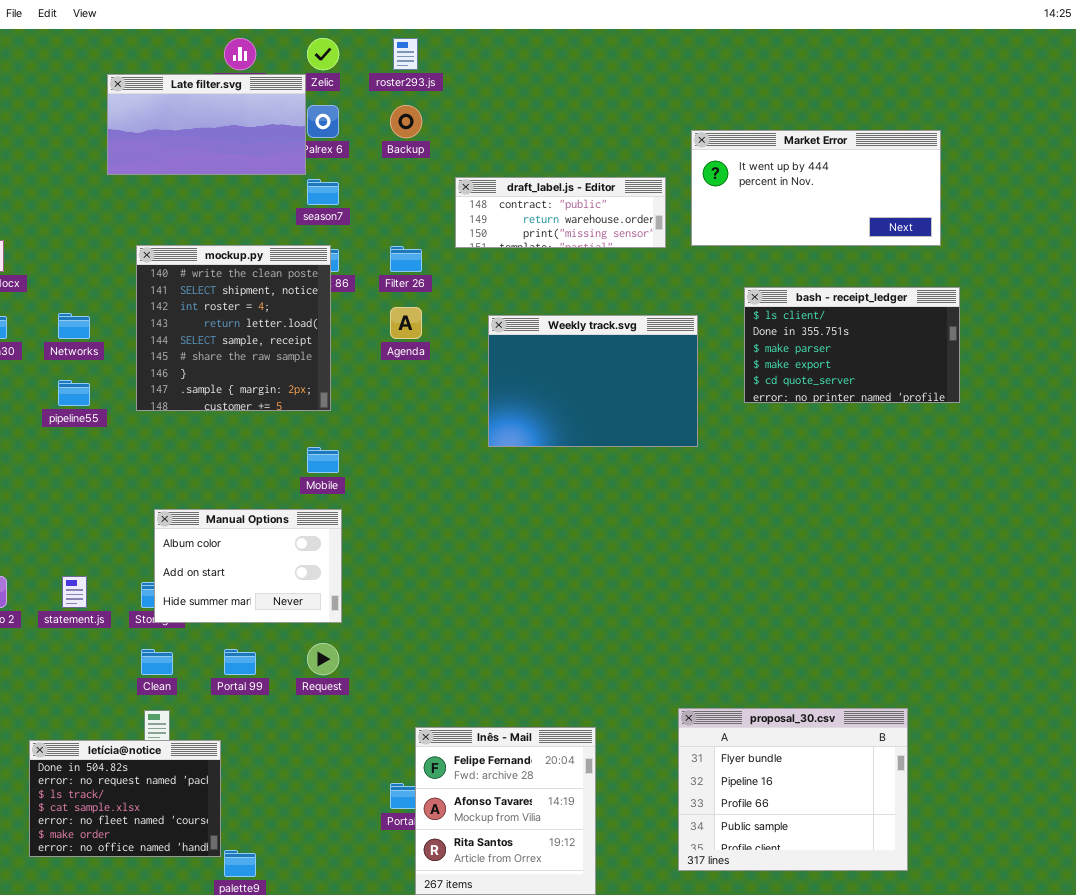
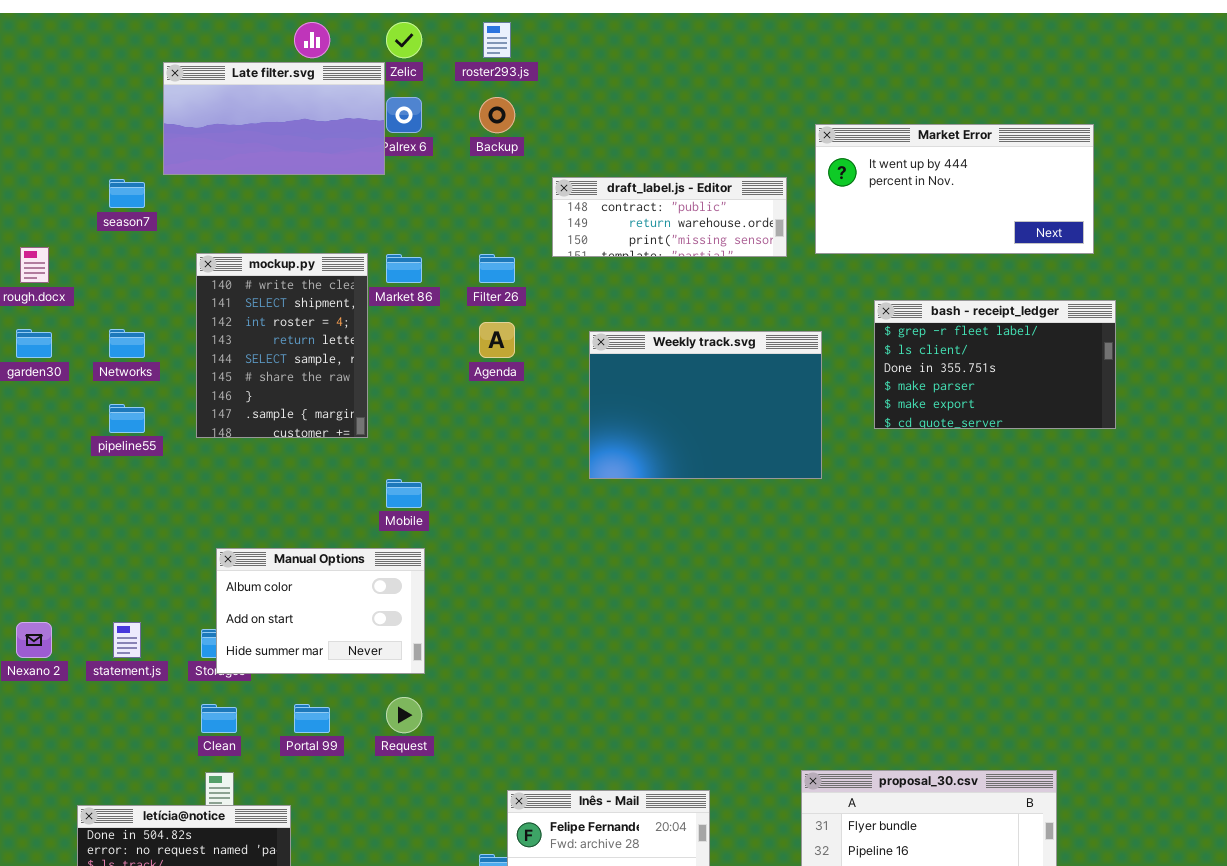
season7: [307,179,339,205] -> [109,179,145,208], moved
mockup.py: [136,245,331,411] -> [196,253,368,438], resized
bash - receipt_ledger: [744,287,960,403] -> [874,300,1116,429], scrolled up 1 row

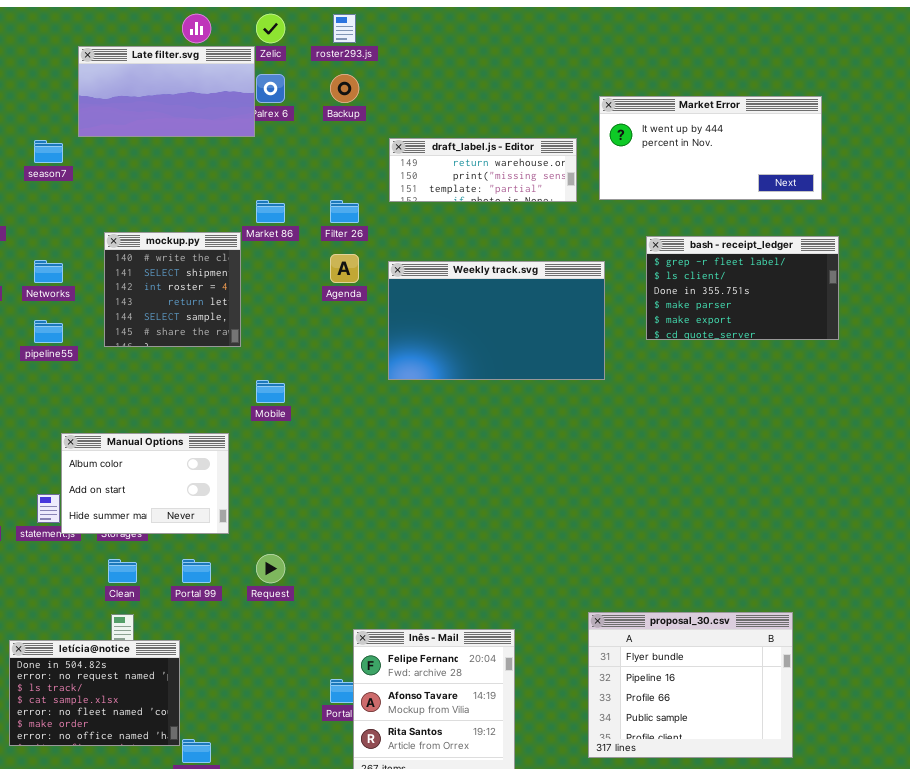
draft_label.js - Editor: [552,177,787,257] -> [389,138,577,202], scrolled down 1 row
mockup.py: [196,253,368,438] -> [104,232,241,347], resized
Weekly track.svg: [589,331,822,479] -> [388,261,605,380], resized
Manual Options: [216,548,425,674] -> [61,433,229,534], moved

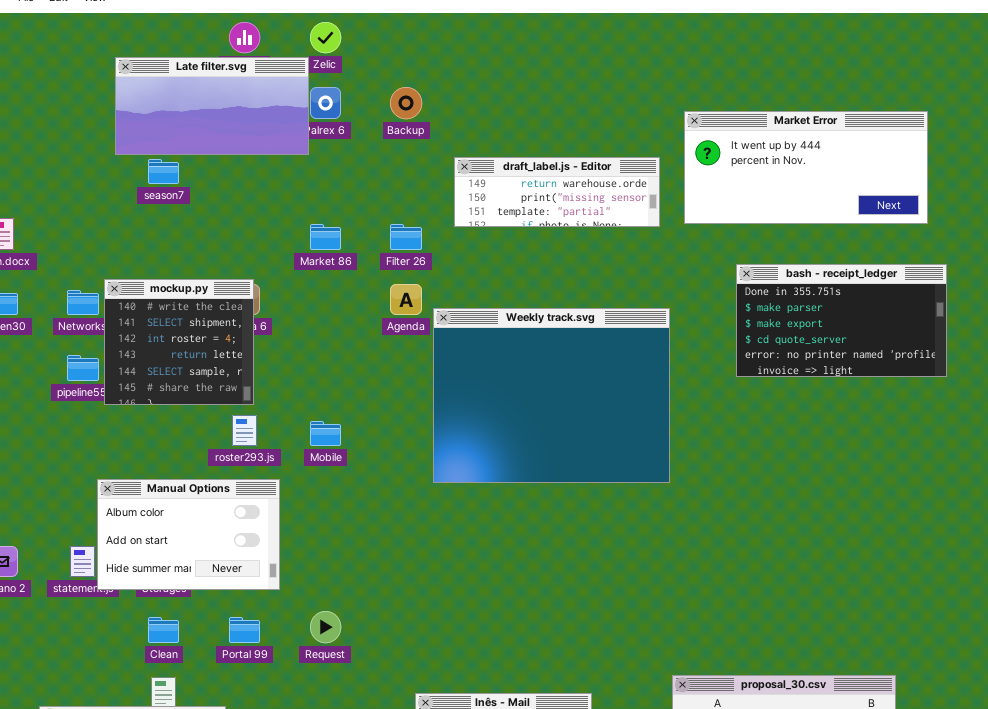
roster293.js: [333,14,356,43] -> [232,415,257,446], moved
season7: [34,140,63,163] -> [148,159,179,184], moved
mockup.py: [104,232,241,347] -> [104,279,254,405], moved
bash - receipt_ledger: [646,236,839,340] -> [736,264,947,377], scrolled down 2 rows
Weekly track.svg: [388,261,605,380] -> [433,308,670,483], moved, resized

